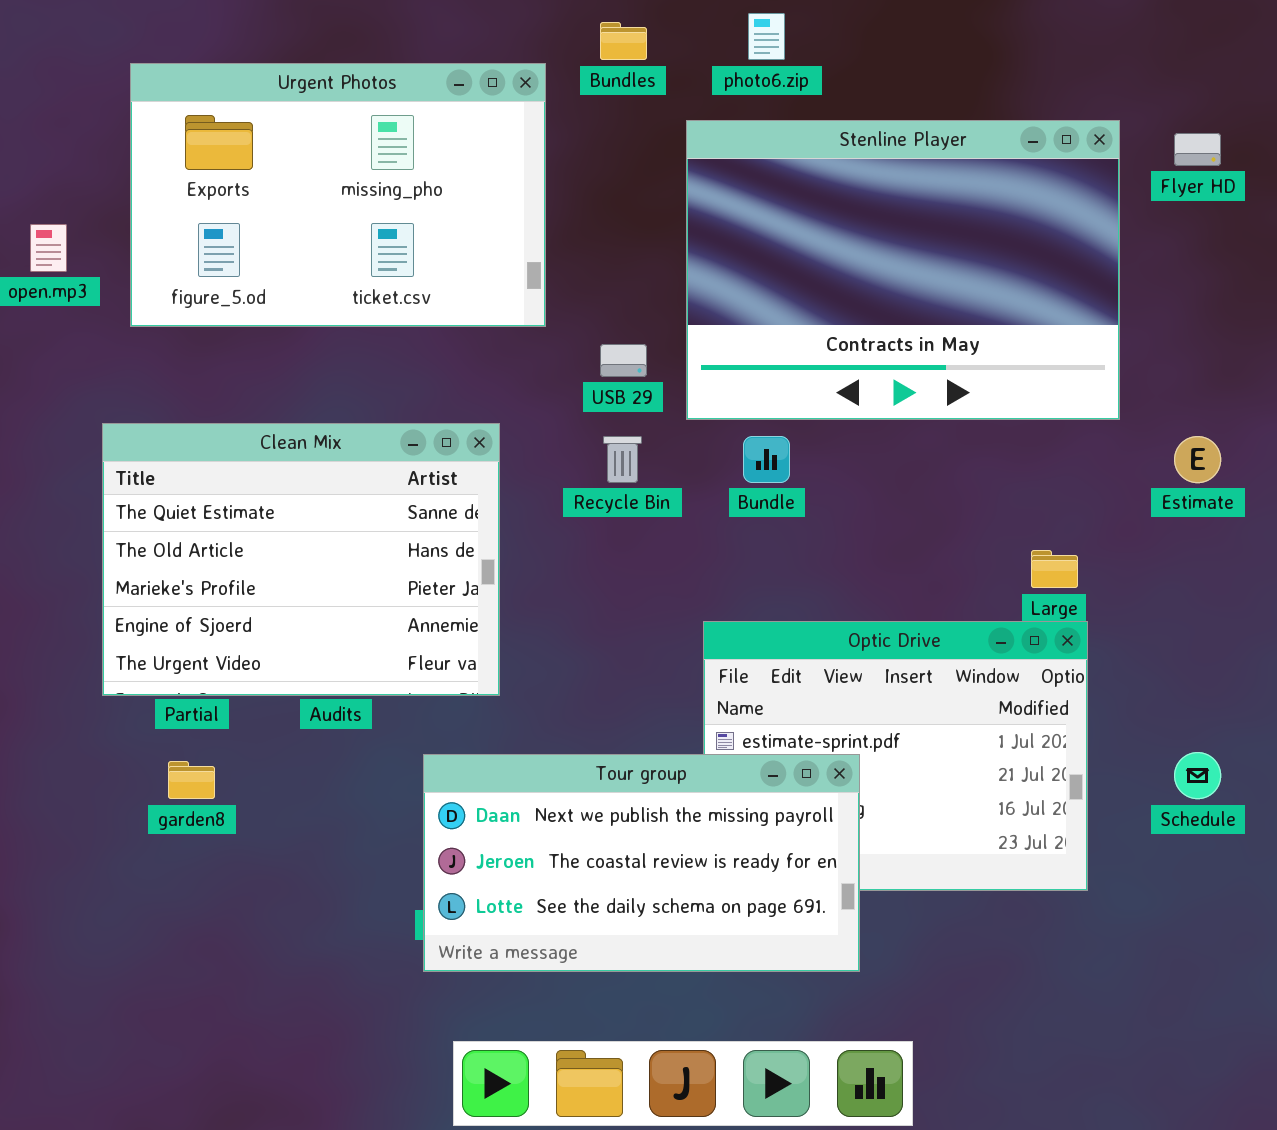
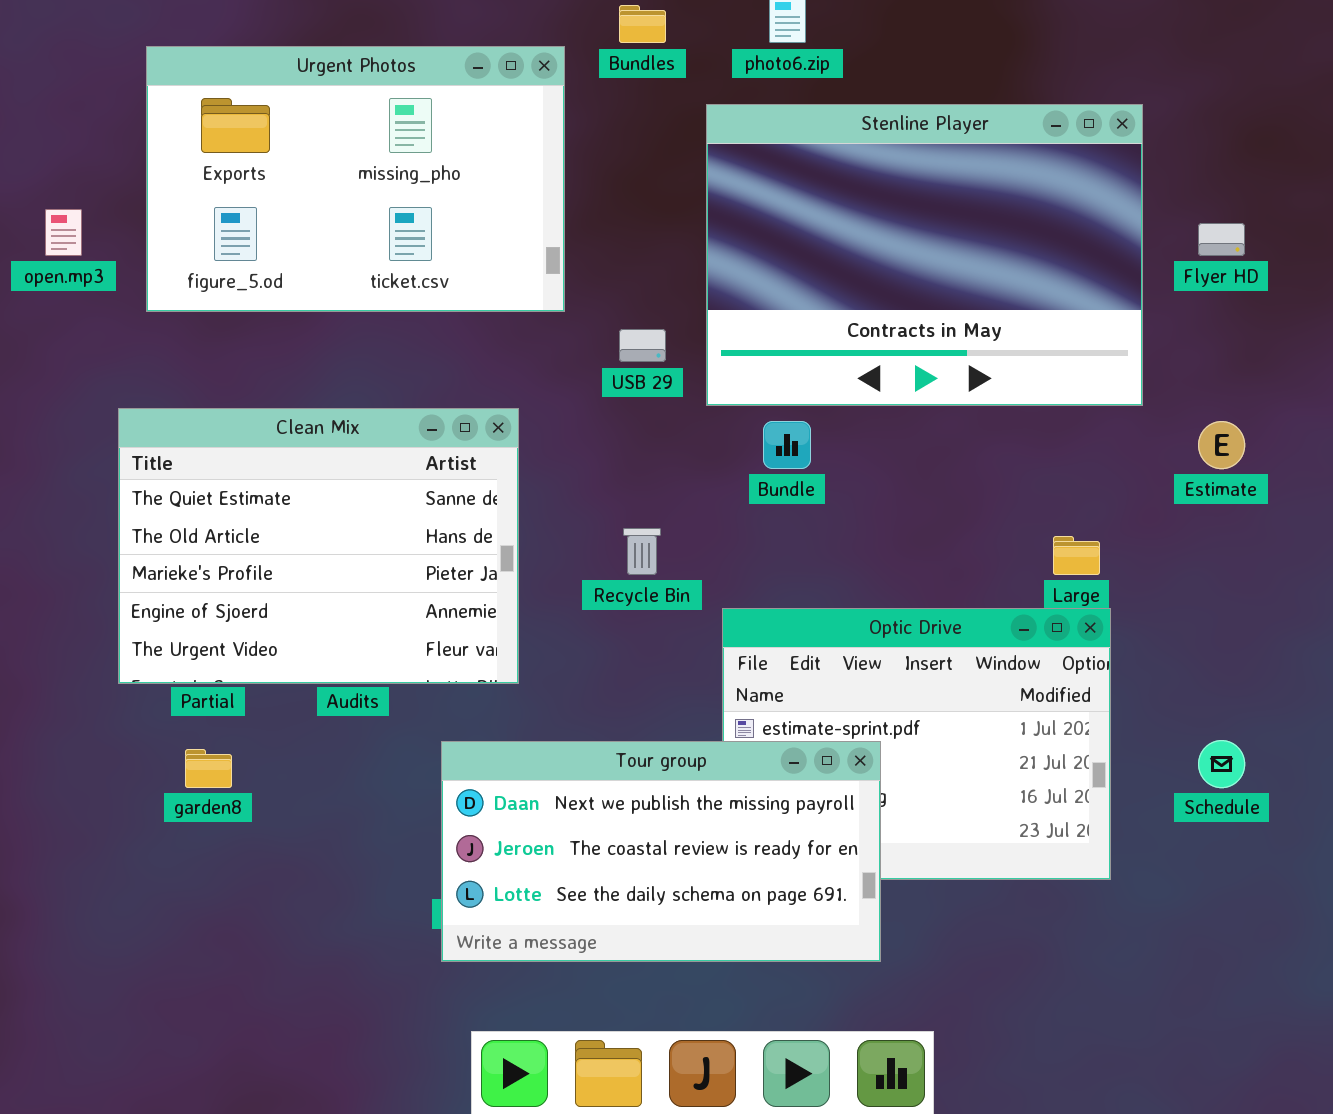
Flyer HD: [1174,133,1221,166] -> [1198,223,1245,256], moved
Recycle Bin: [603,436,642,483] -> [623,528,661,575], moved

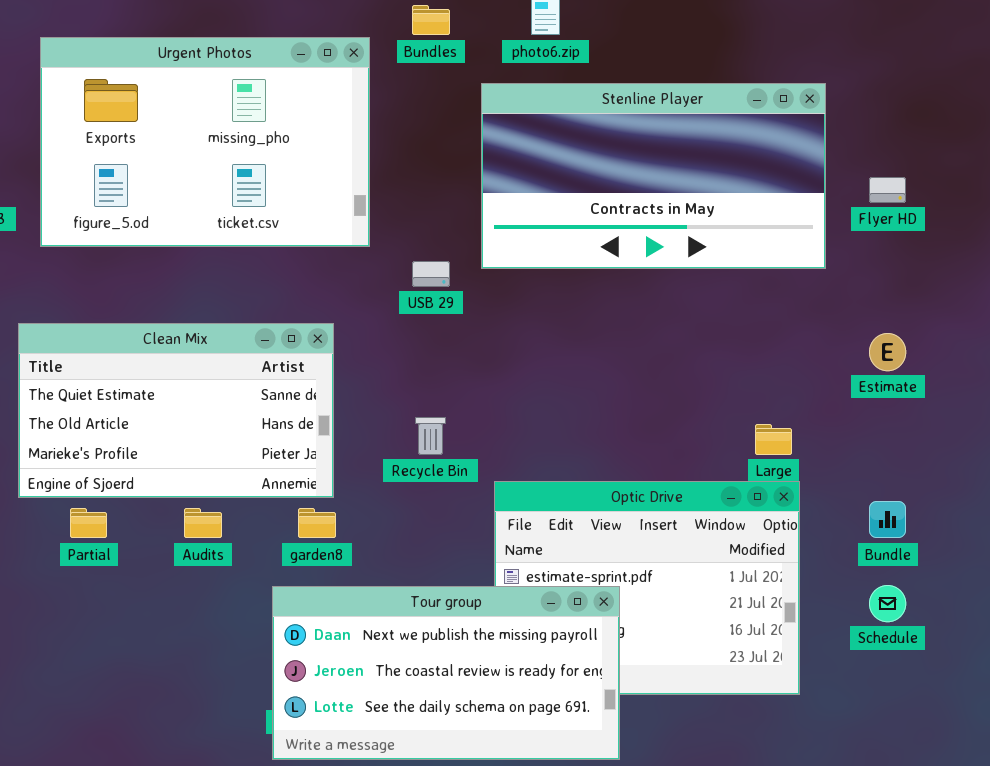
Stenline Player: [706,104,1143,406] -> [481,83,826,269], resized
Clean Mix: [118,408,519,684] -> [18,323,334,498], resized
Bundle: [763,421,811,469] -> [869,501,906,538], moved
garden8: [185,749,232,788] -> [298,508,336,538], moved

